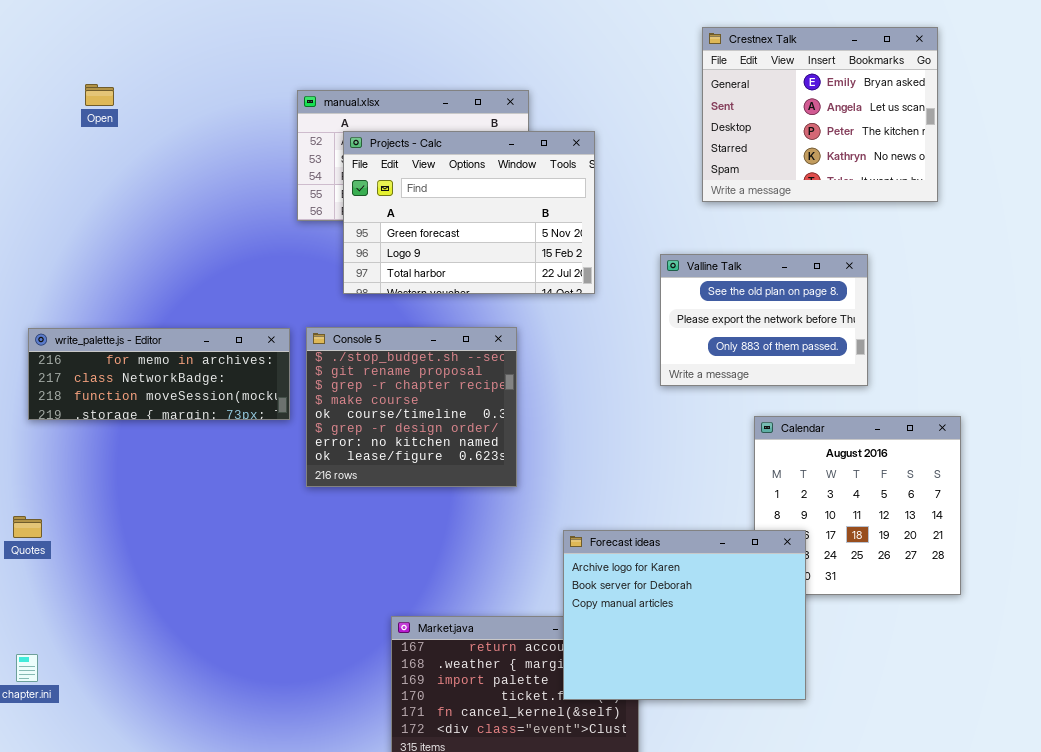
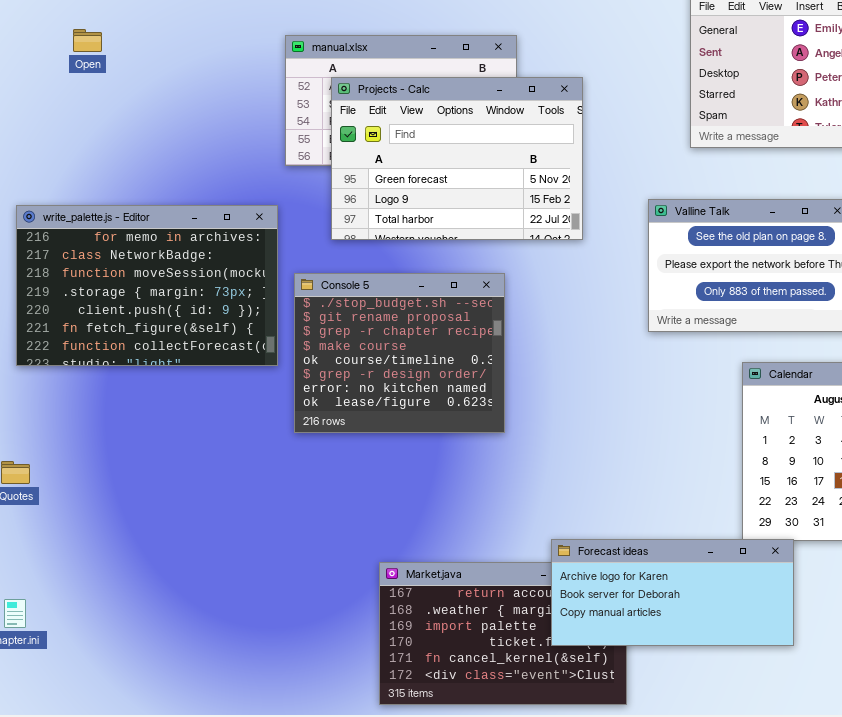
write_palette.js - Editor: [28,328,290,420] -> [16,205,278,366], resized
Forecast ideas: [563,530,806,700] -> [551,539,794,646], resized

